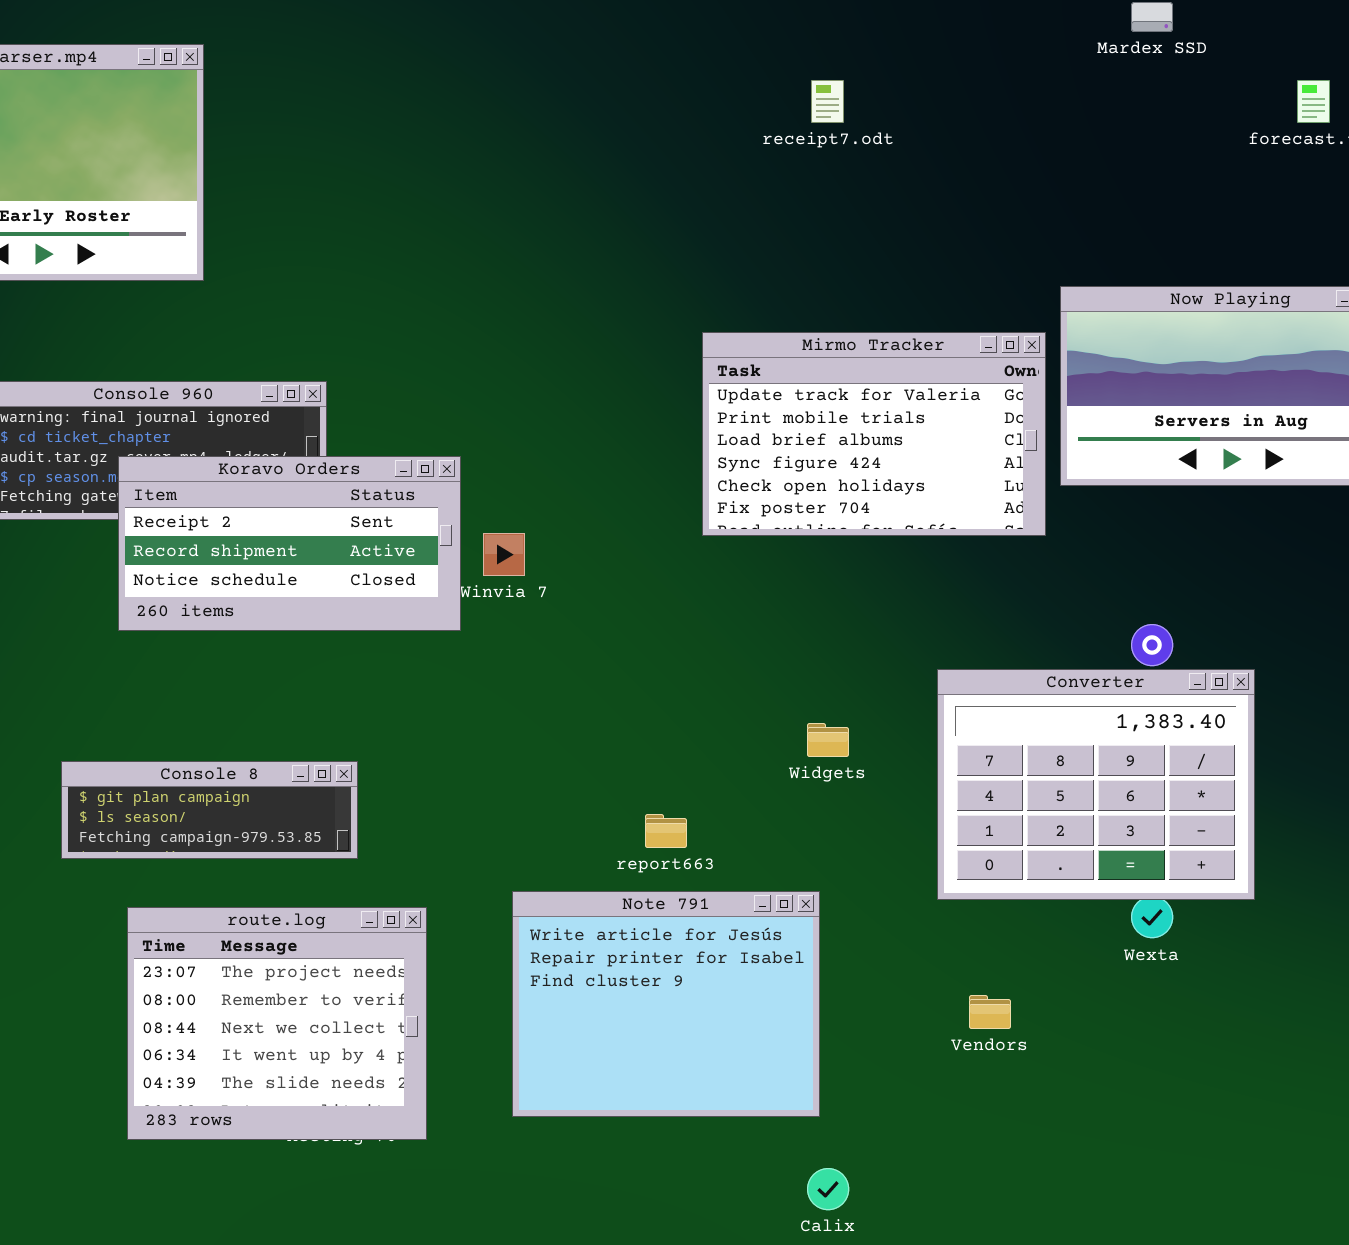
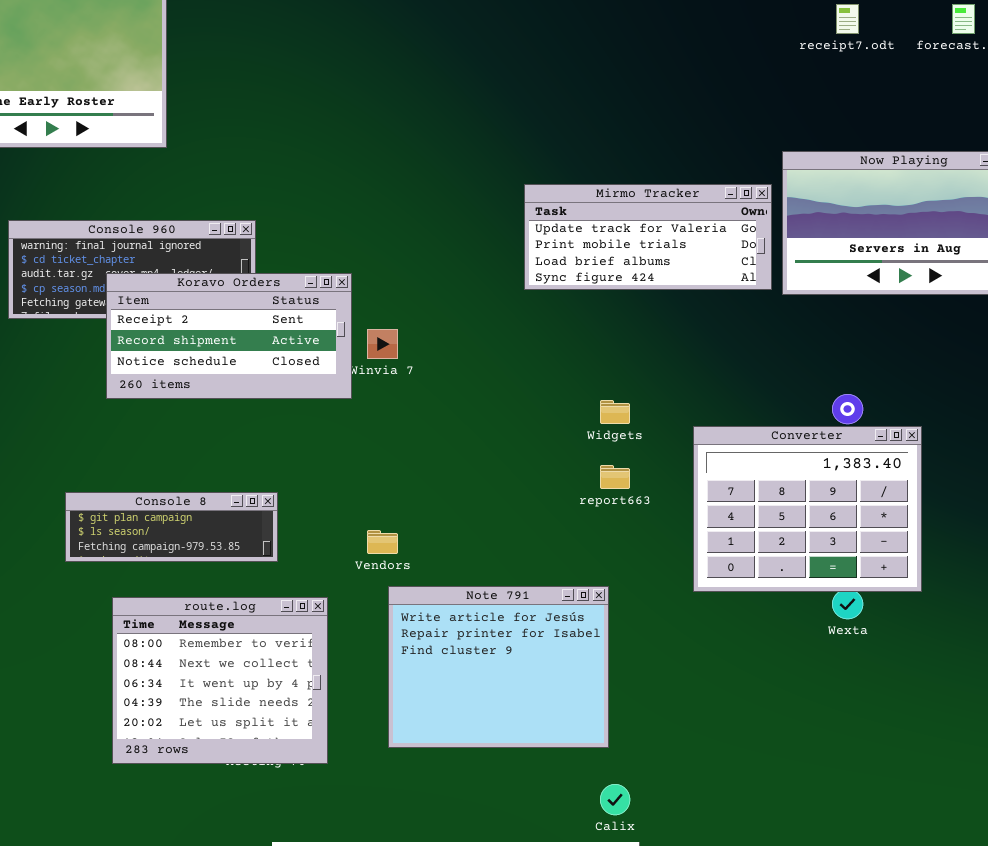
receipt7.odt: [811,80,844,123] -> [836,4,859,34], moved
Mirmo Tracker: [702,332,1046,536] -> [524,184,772,290], resized
Widgets: [807,723,849,757] -> [600,400,630,424], moved
report663: [645,814,687,848] -> [600,465,630,489], moved
route.log: [127,907,427,1140] -> [112,597,328,764], scrolled down 1 row
Vendors: [969,995,1011,1029] -> [367,530,398,554], moved

